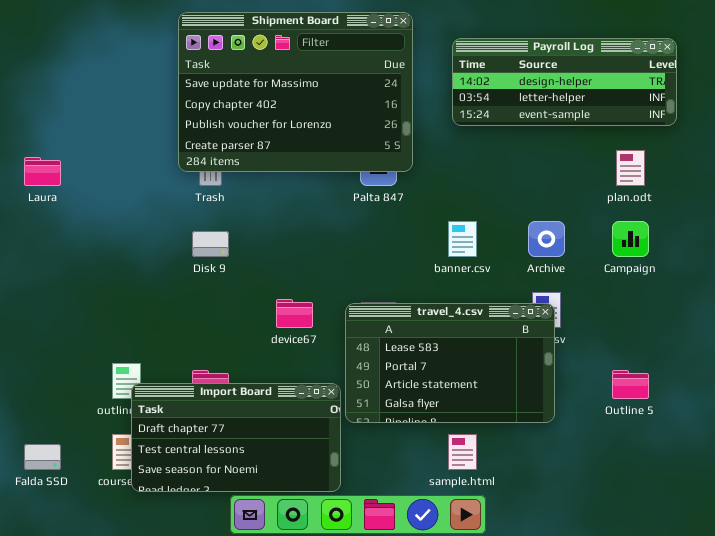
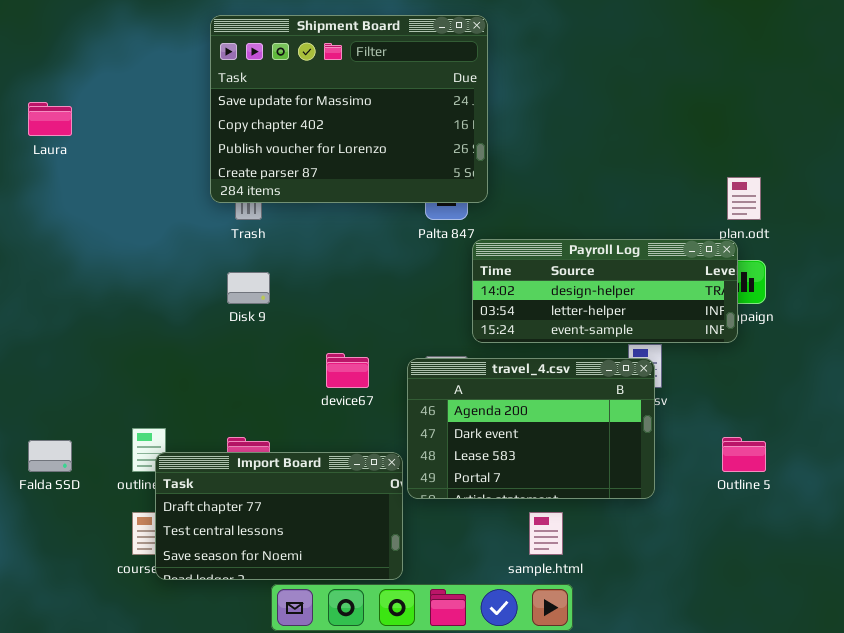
Payroll Log: [452,38,677,126] -> [472,239,738,343], moved
Laura: [24,157,61,186] -> [28,102,72,136], moved
travel_4.csv: [345,303,555,423] -> [407,358,655,499], scrolled up 2 rows
Falda SSD: [24,444,61,470] -> [28,440,72,472], moved

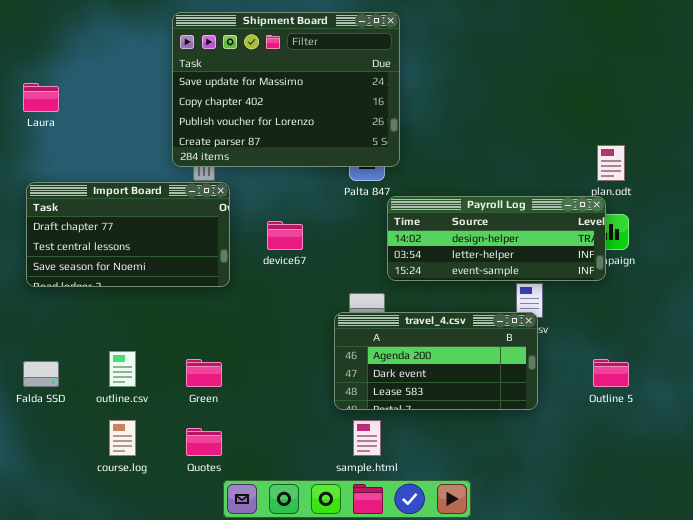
device67: [326,353,369,388] -> [267,221,303,250], moved
travel_4.csv: [407,358,655,499] -> [334,312,538,410], resized
Import Board: [155,452,403,580] -> [26,182,230,287], moved
sample.html: [529,512,563,555] -> [353,420,381,456], moved

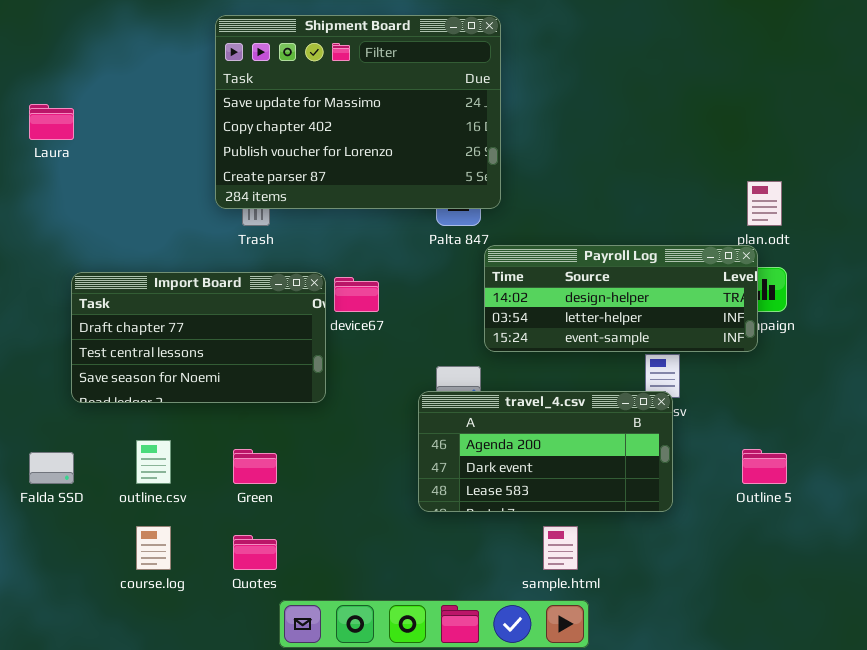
Import Board: [26,182,230,287] -> [71,272,326,403], moved
sample.html: [353,420,381,456] -> [543,526,578,570], moved

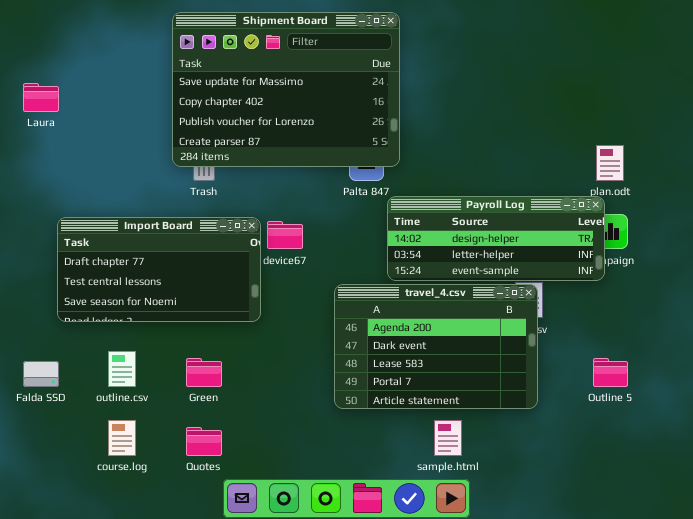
travel_4.csv: [418,391,673,512] -> [334,284,538,409], resized

